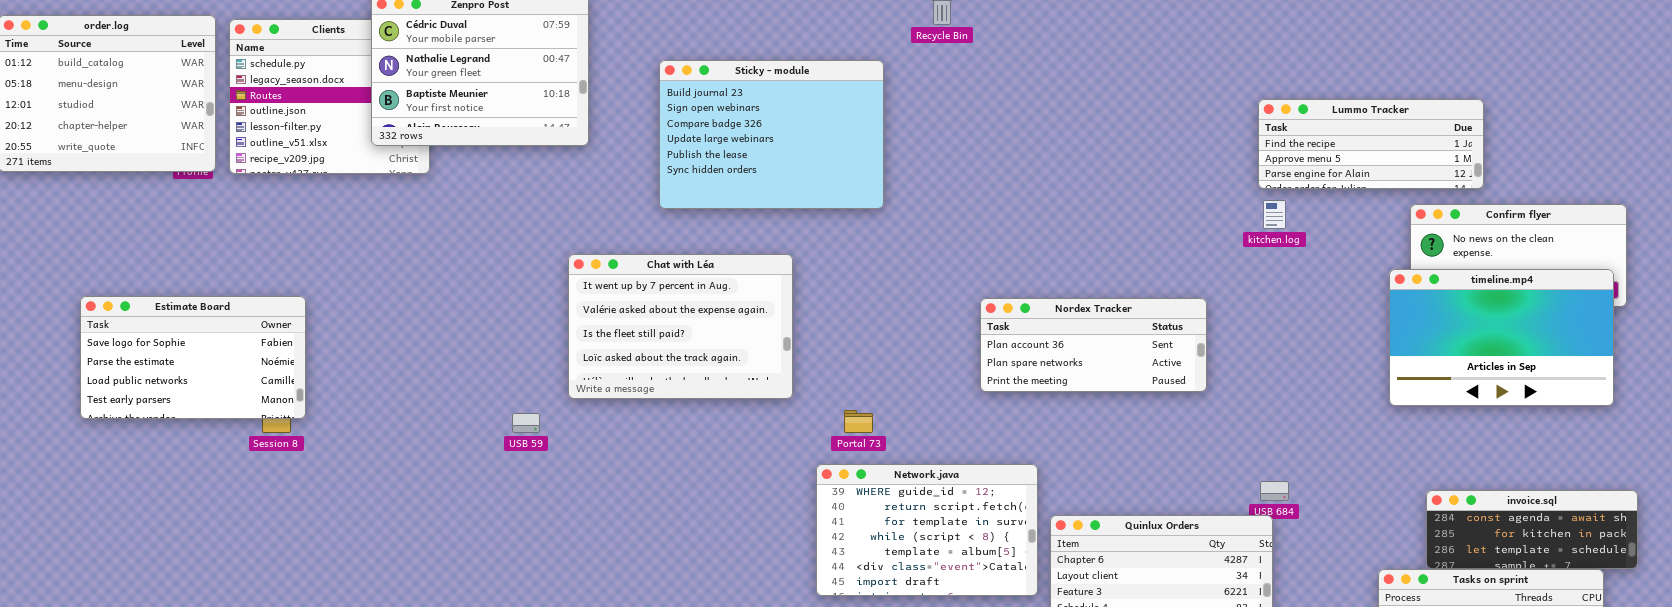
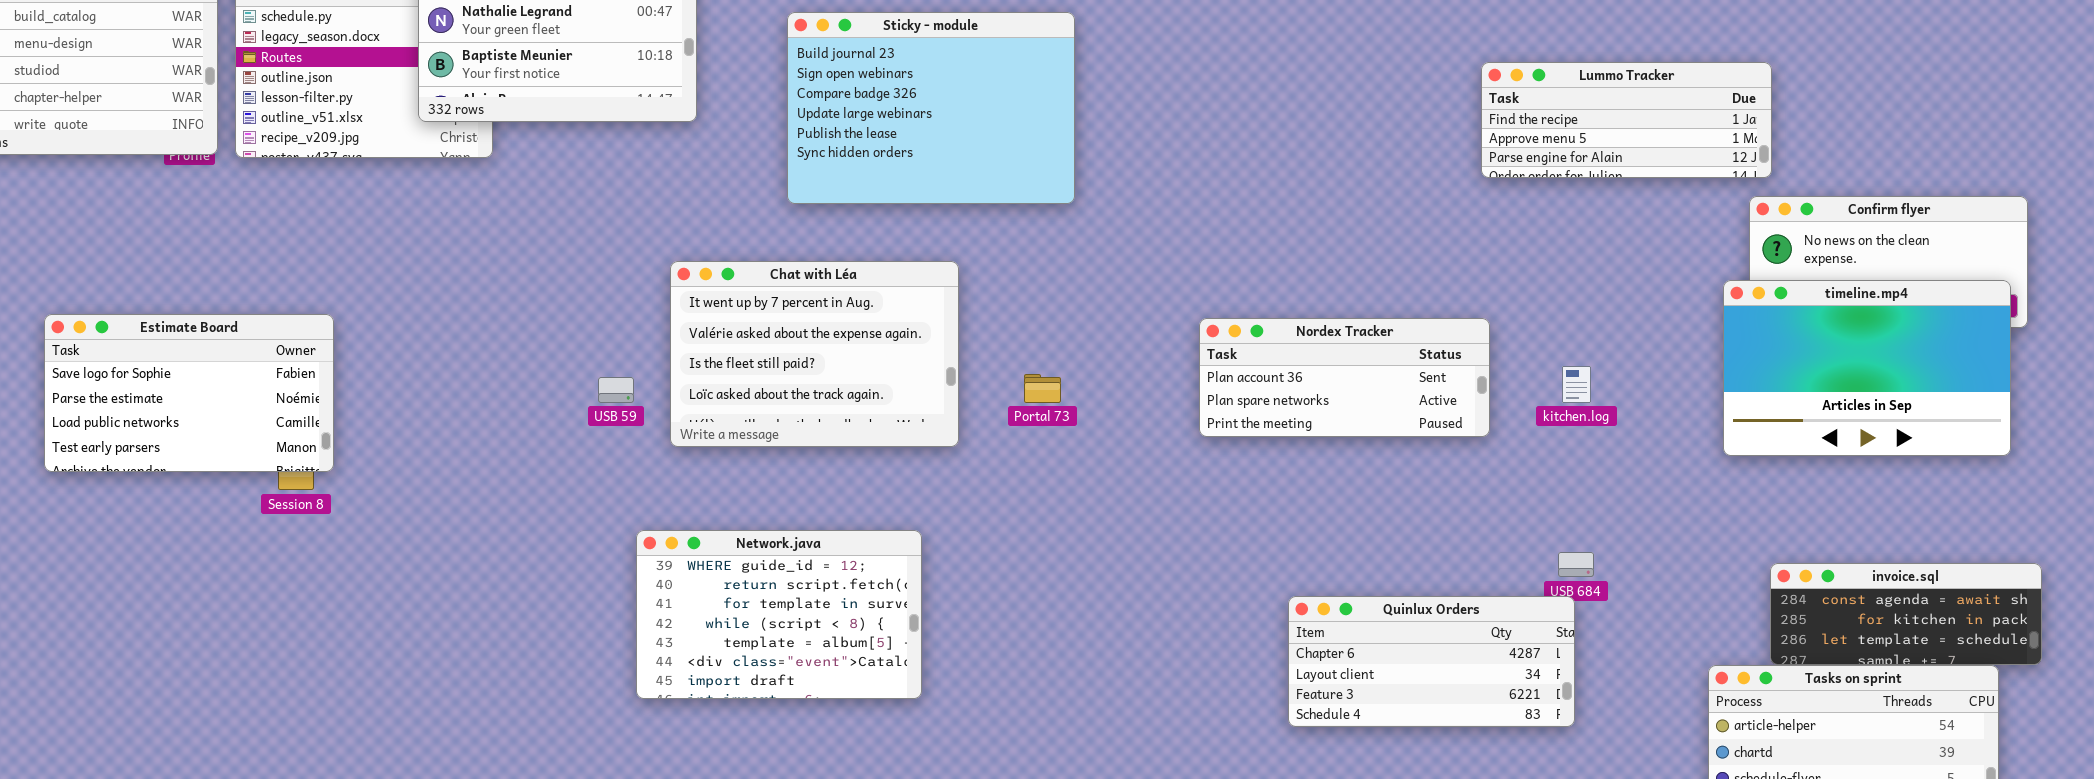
Lummo Tracker: [1258,99,1484,189] -> [1481,62,1772,178], moved
kitchen.log: [1263,200,1286,229] -> [1562,366,1591,403], moved
Portal 73: [844,410,873,433] -> [1024,374,1061,403], moved
USB 59: [512,413,540,433] -> [598,377,634,403], moved
Network.java: [816,464,1038,596] -> [636,530,922,699], moved

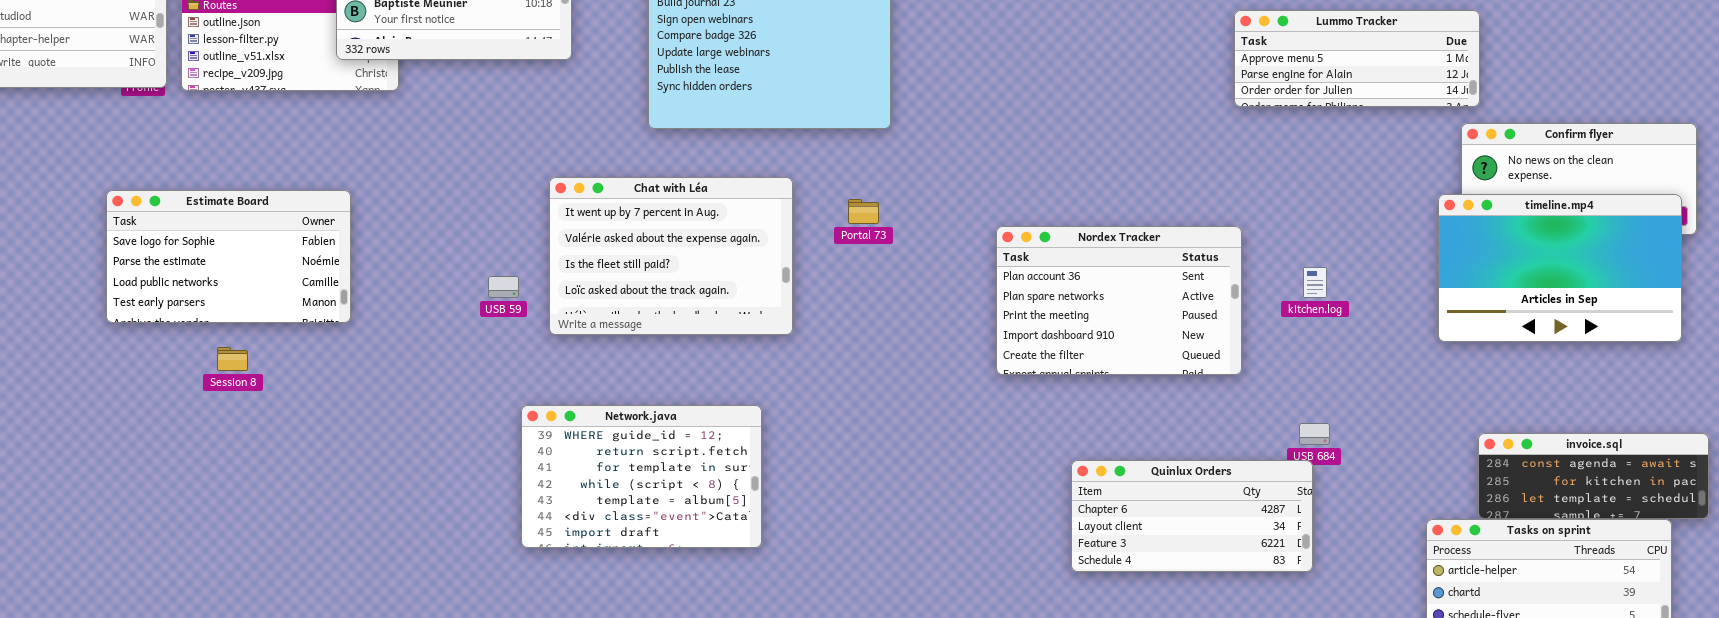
Lummo Tracker: [1481,62,1772,178] -> [1234,10,1480,107], scrolled down 1 row
Estimate Board: [44,314,334,472] -> [106,190,351,323], moved
Nordex Tracker: [1199,318,1490,437] -> [996,226,1242,375], resized
Portal 73: [1024,374,1061,403] -> [848,199,879,224], moved

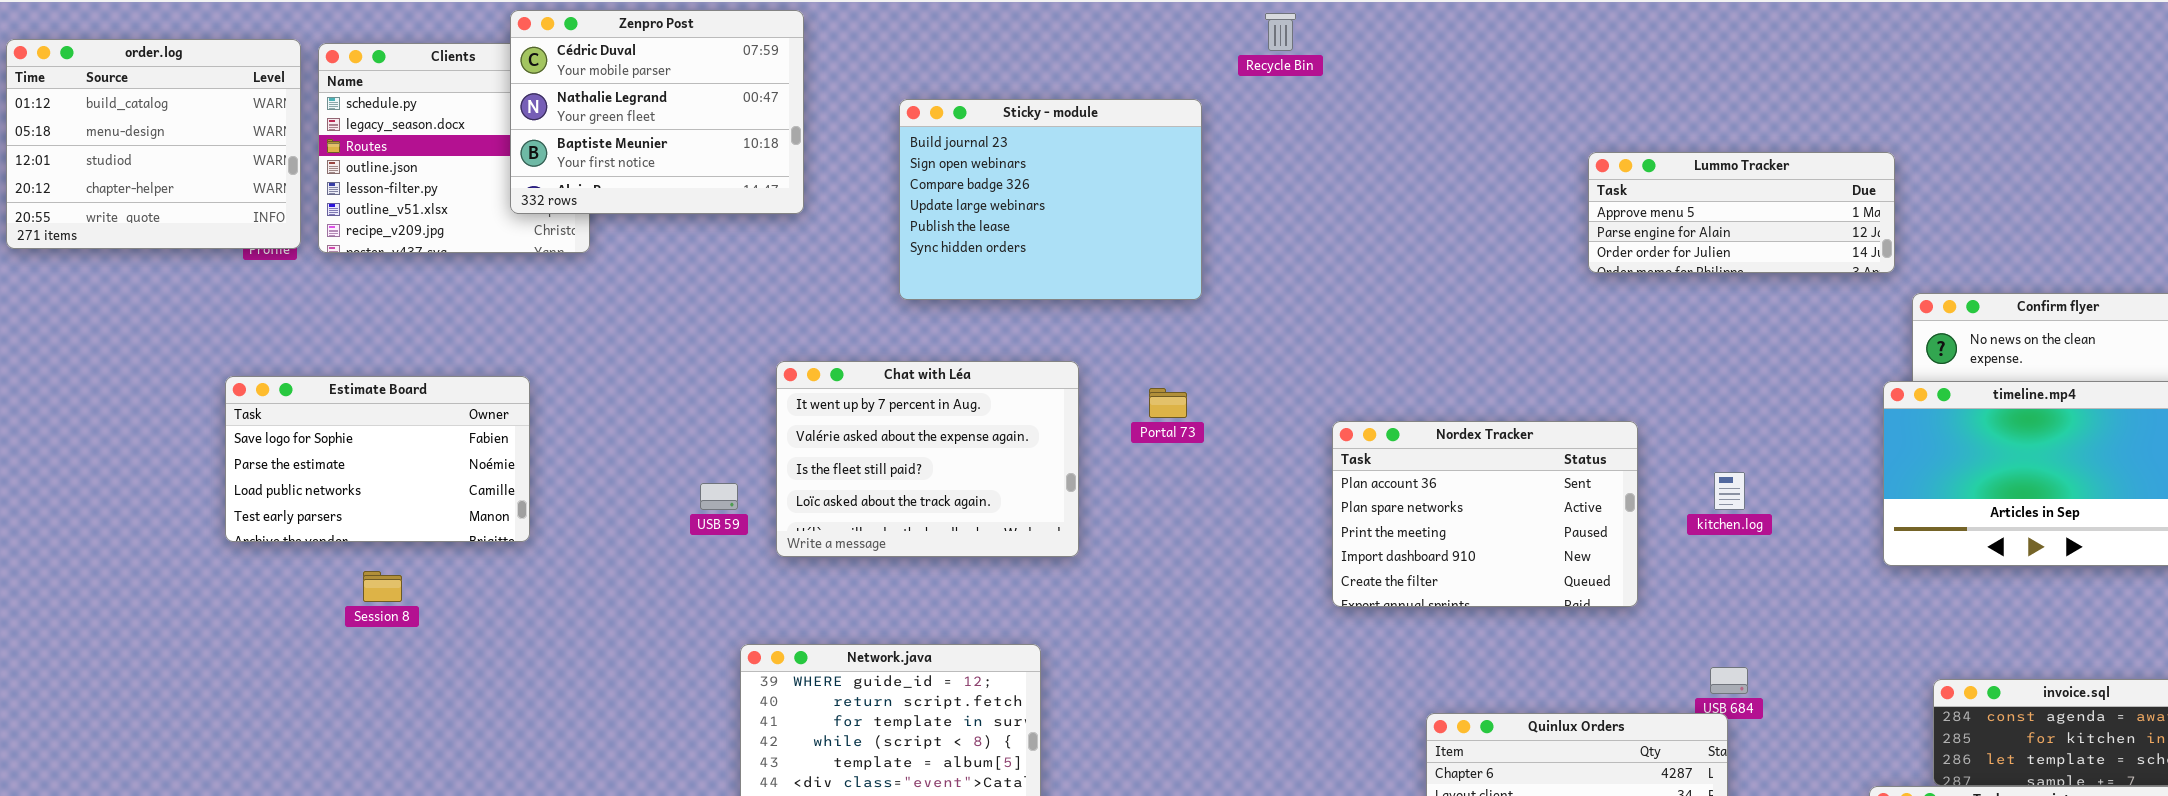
Lummo Tracker: [1234,10,1480,107] -> [1588,152,1895,273], moved

